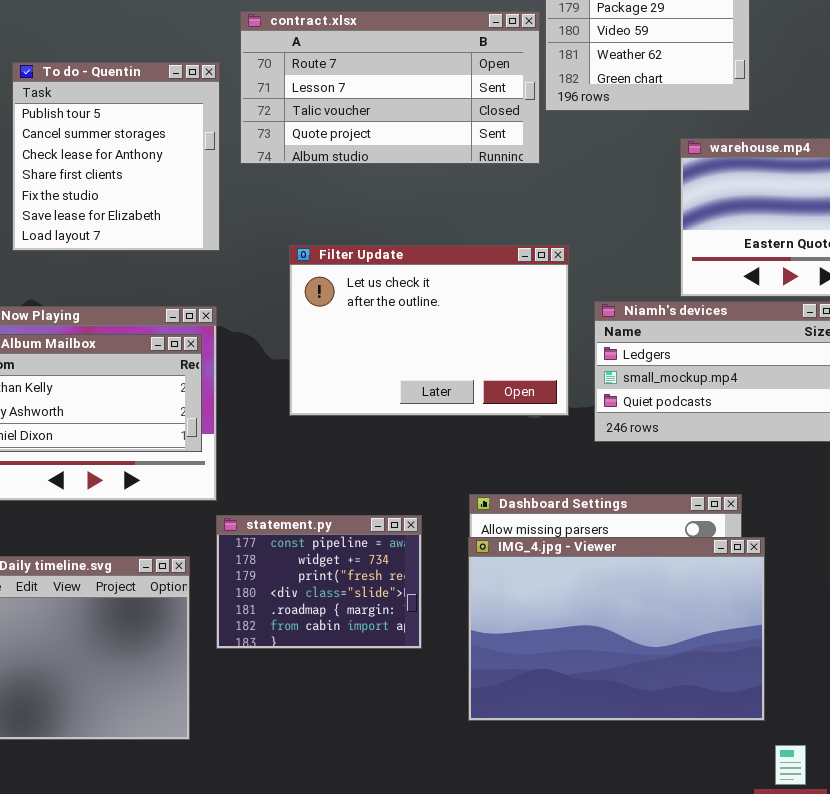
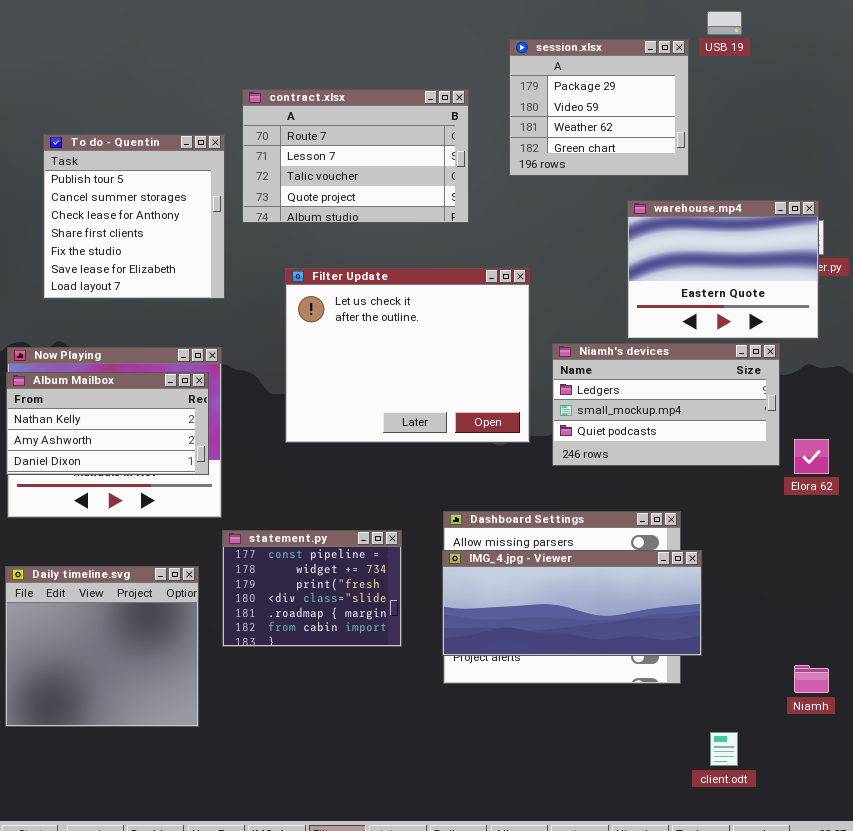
contract.xlsx: [240,11,540,164] -> [242,89,469,223], resized
Filter Update: [289,245,569,416] -> [285,268,530,443], resized
IMG_4.jpg - Viewer: [468,537,765,721] -> [442,550,702,656], resized

